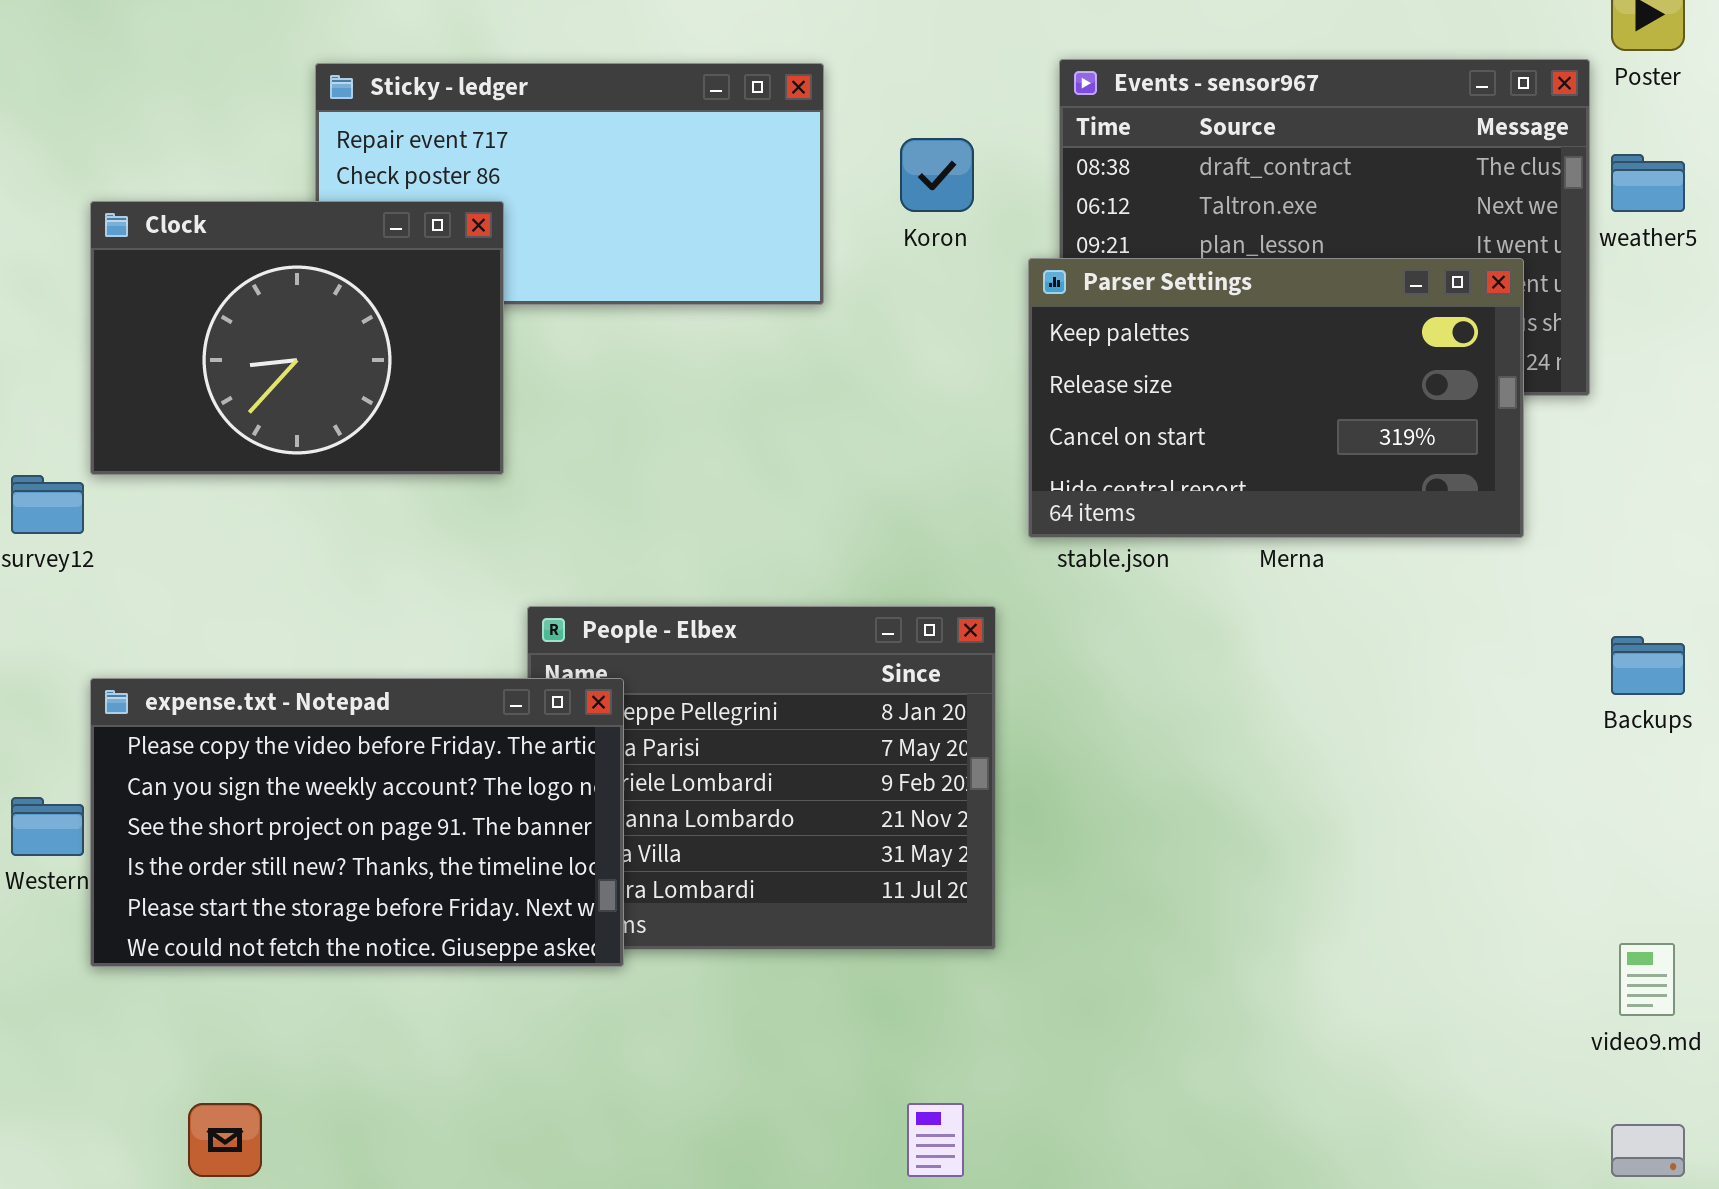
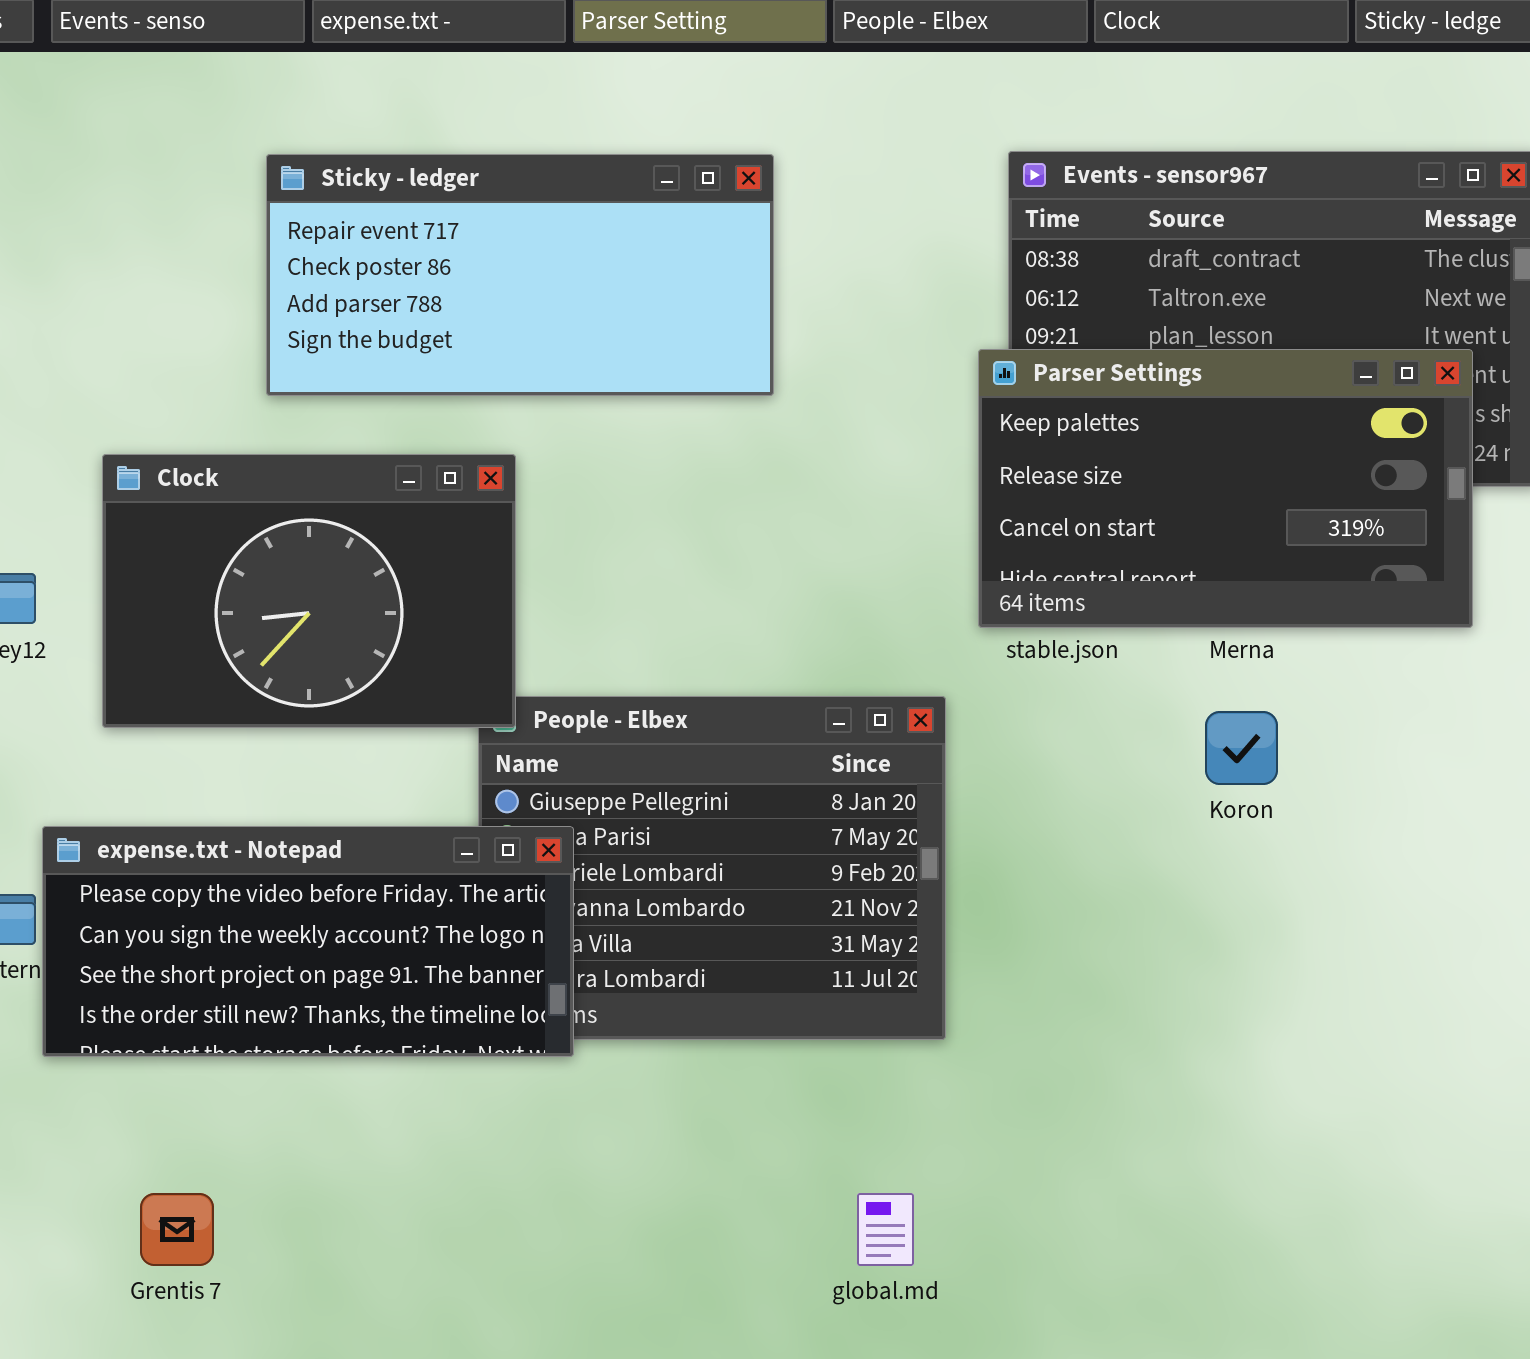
Koron: [900,138,974,212] -> [1205,711,1278,785], moved
Clock: [90,201,504,475] -> [102,454,516,728], moved
expense.txt - Notepad: [90,678,624,967] -> [42,826,574,1057], resized

